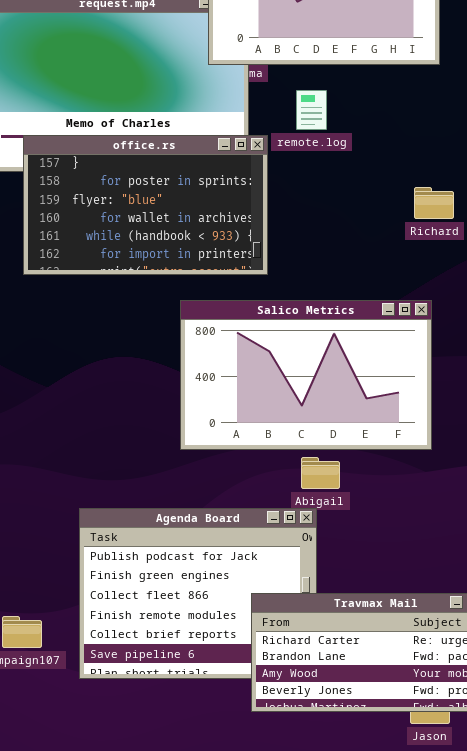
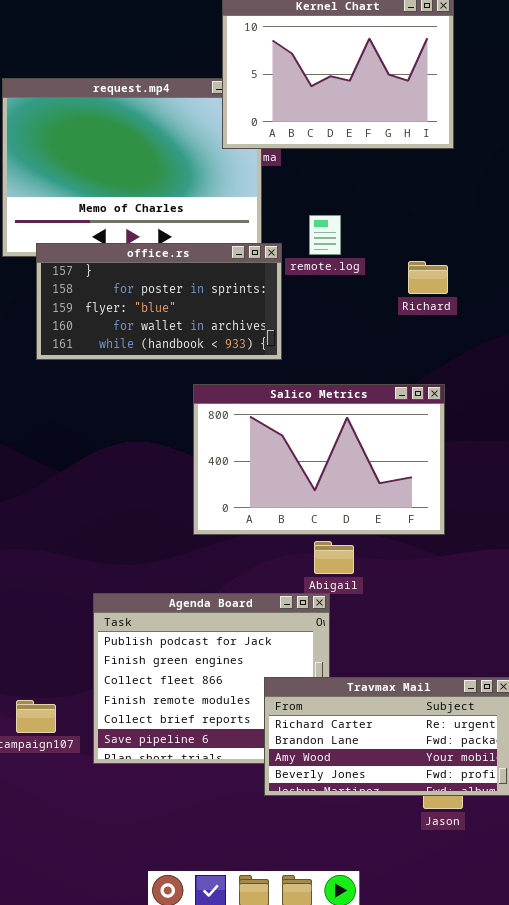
remote.log: [296,90,327,130] -> [309,215,341,255], moved
office.rs: [23,135,268,275] -> [36,243,282,360], resized
Richard: [414,187,454,219] -> [408,261,448,294], moved

